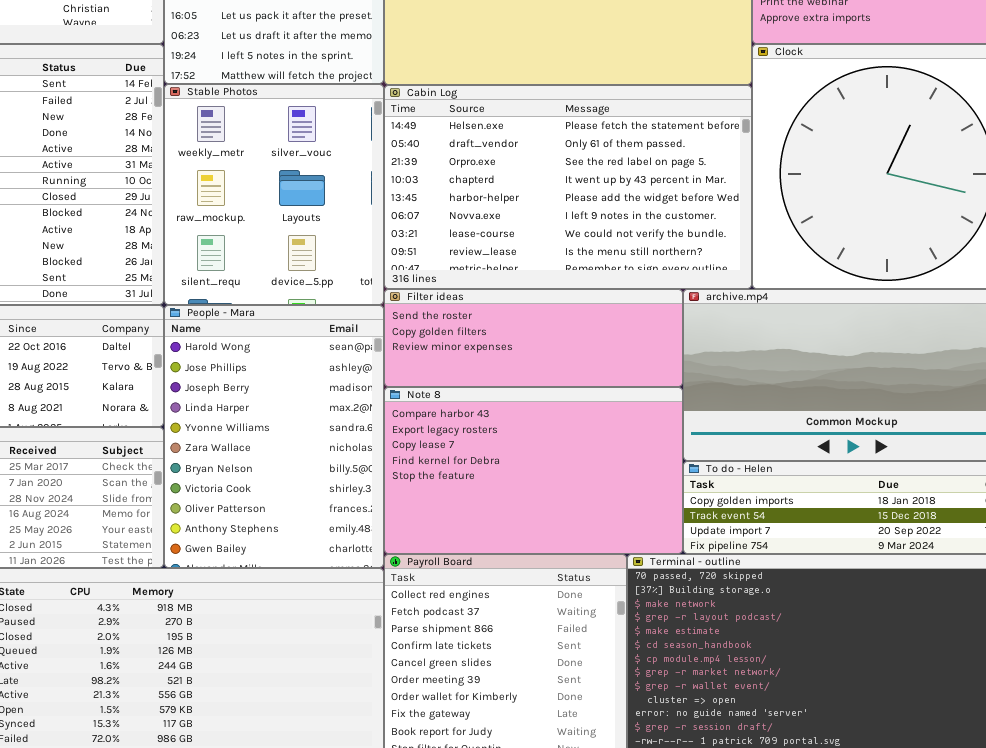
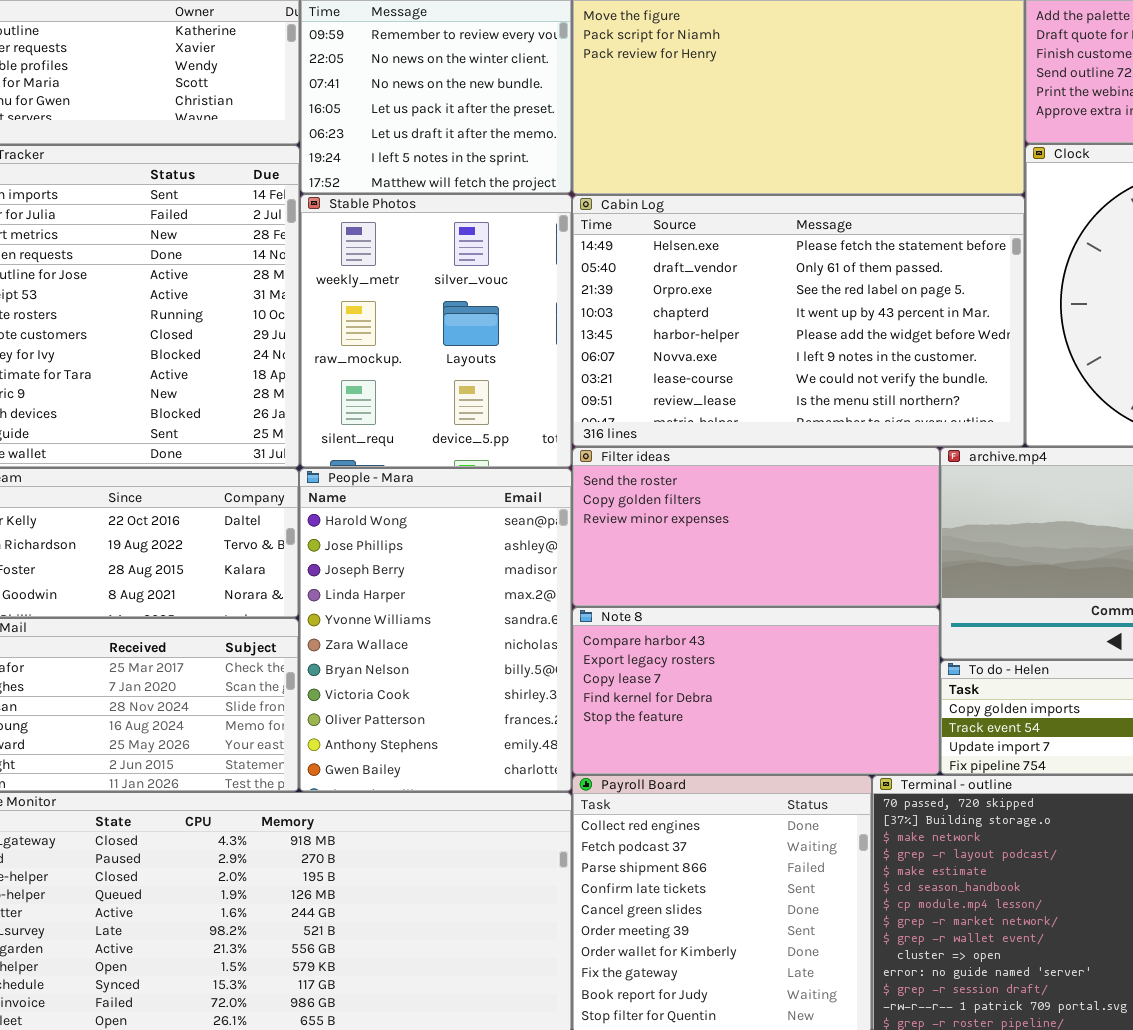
Filter ideas: [384,289,683,387] -> [572,447,940,607], resized
Note 8: [384,387,683,554] -> [572,607,940,775], resized

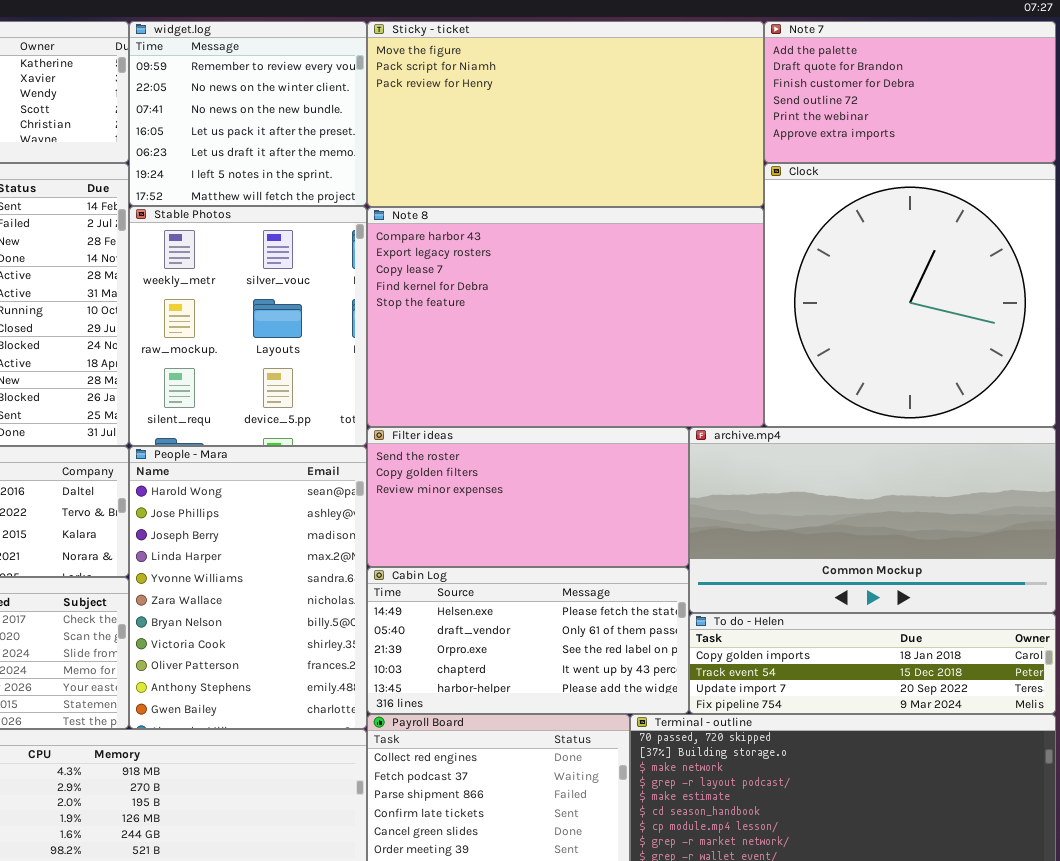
Cabin Log: [572,195,1025,447] -> [367,567,689,714], moved, resized
Note 8: [572,607,940,775] -> [367,207,764,427], moved, resized

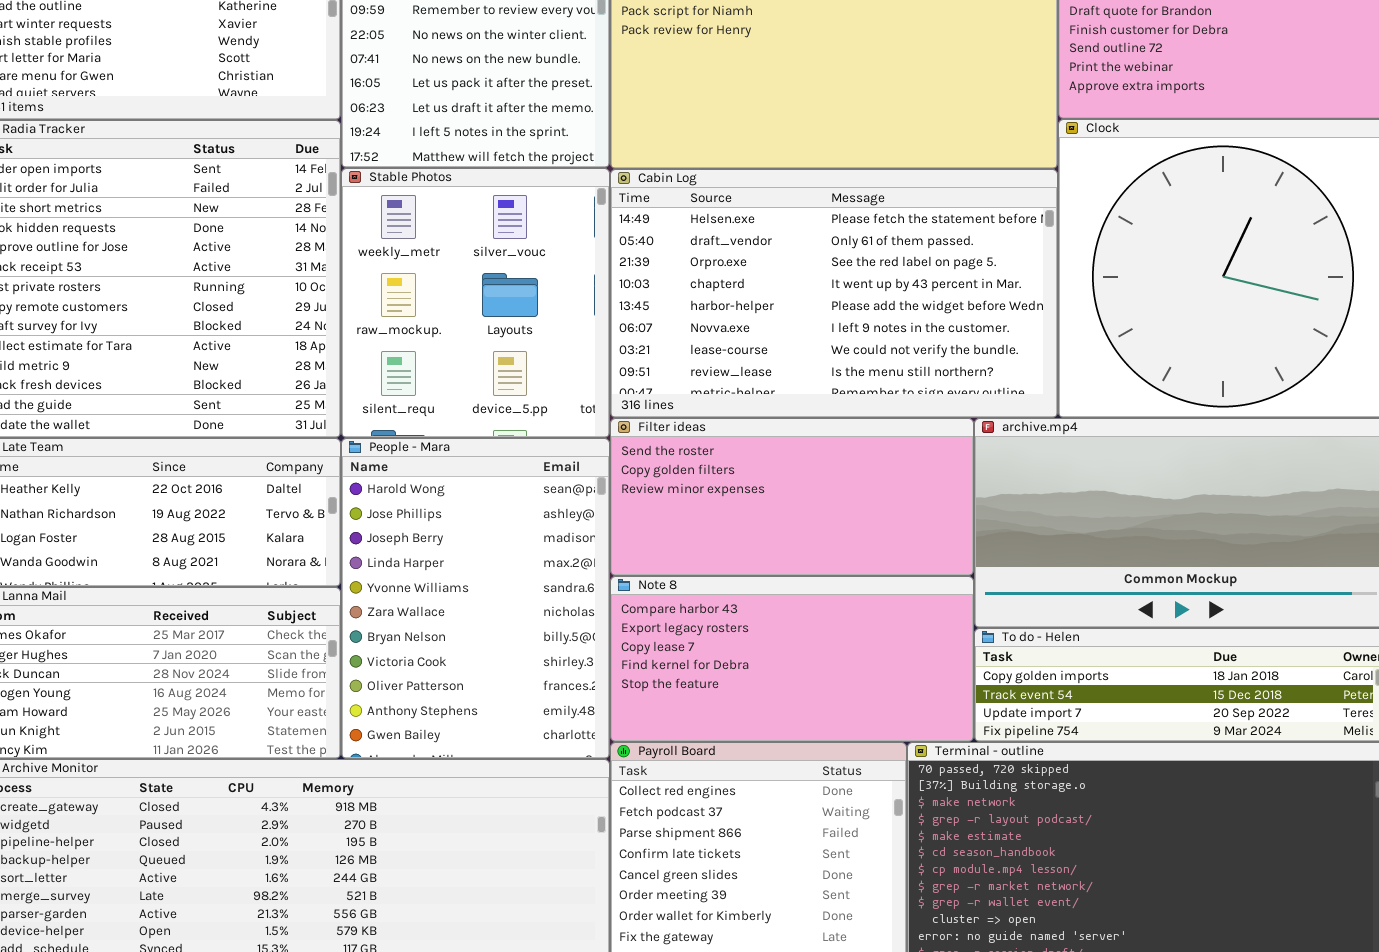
Note 8: [367,207,764,427] -> [610,576,974,742], moved, resized
Cabin Log: [367,567,689,714] -> [610,169,1058,418], moved, resized

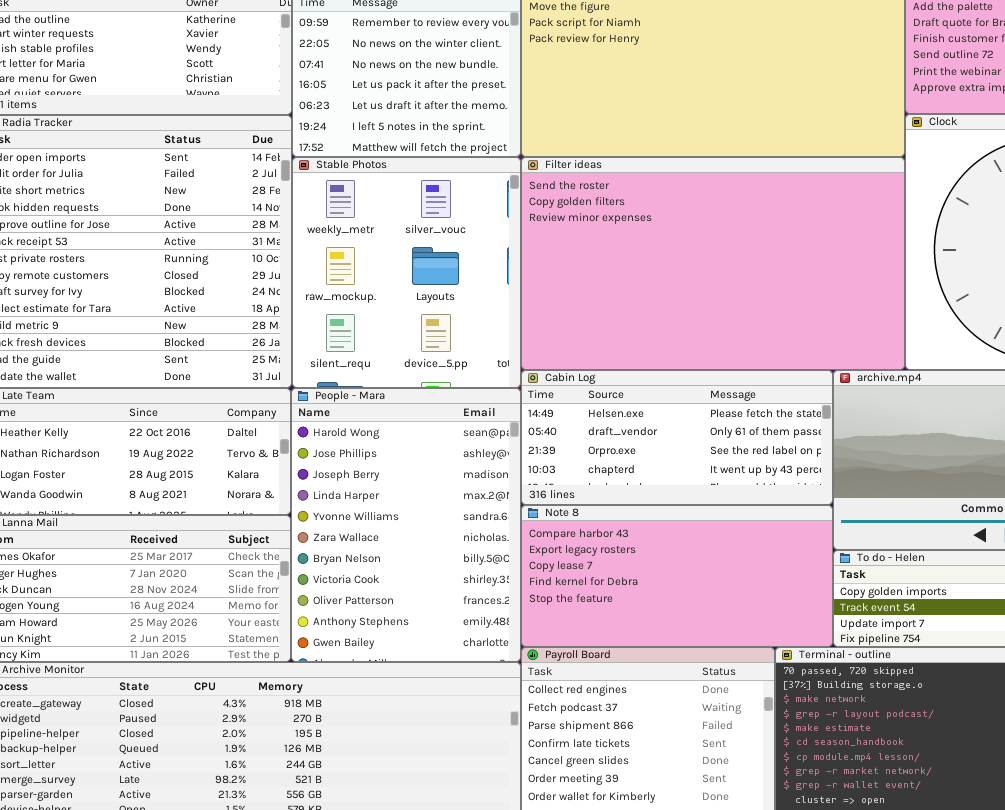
Cabin Log: [610,169,1058,418] -> [521,370,833,505], moved, resized
Filter ideas: [610,418,974,576] -> [521,157,905,370], moved, resized

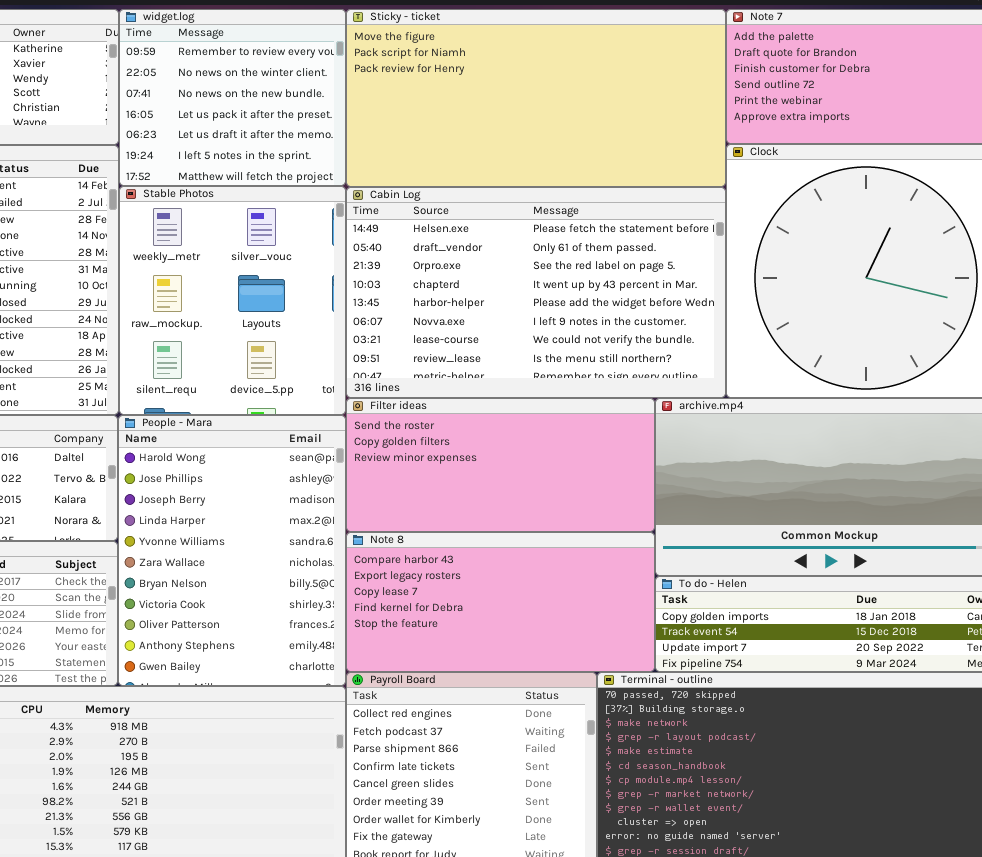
Filter ideas: [521,157,905,370] -> [346,398,655,532], moved, resized
Cabin Log: [521,370,833,505] -> [346,187,726,398], moved, resized

